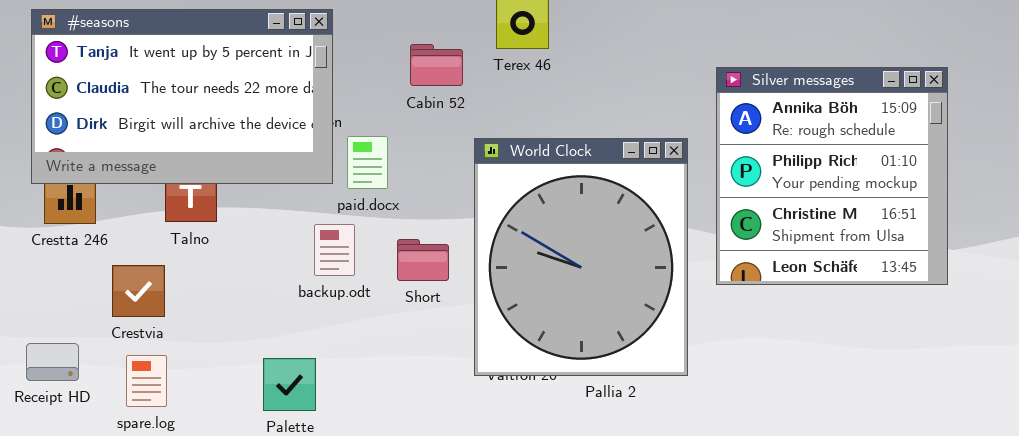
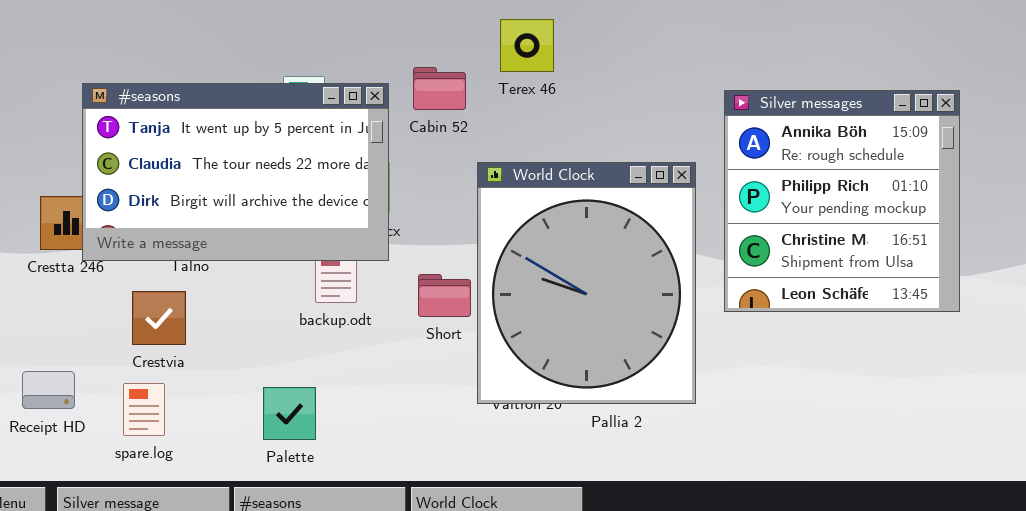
#seasons: [31,9,333,184] -> [82,83,389,261], moved
Short: [397,239,449,281] -> [418,274,471,317], moved
Crestvia: [112,265,165,317] -> [132,291,186,345], moved

